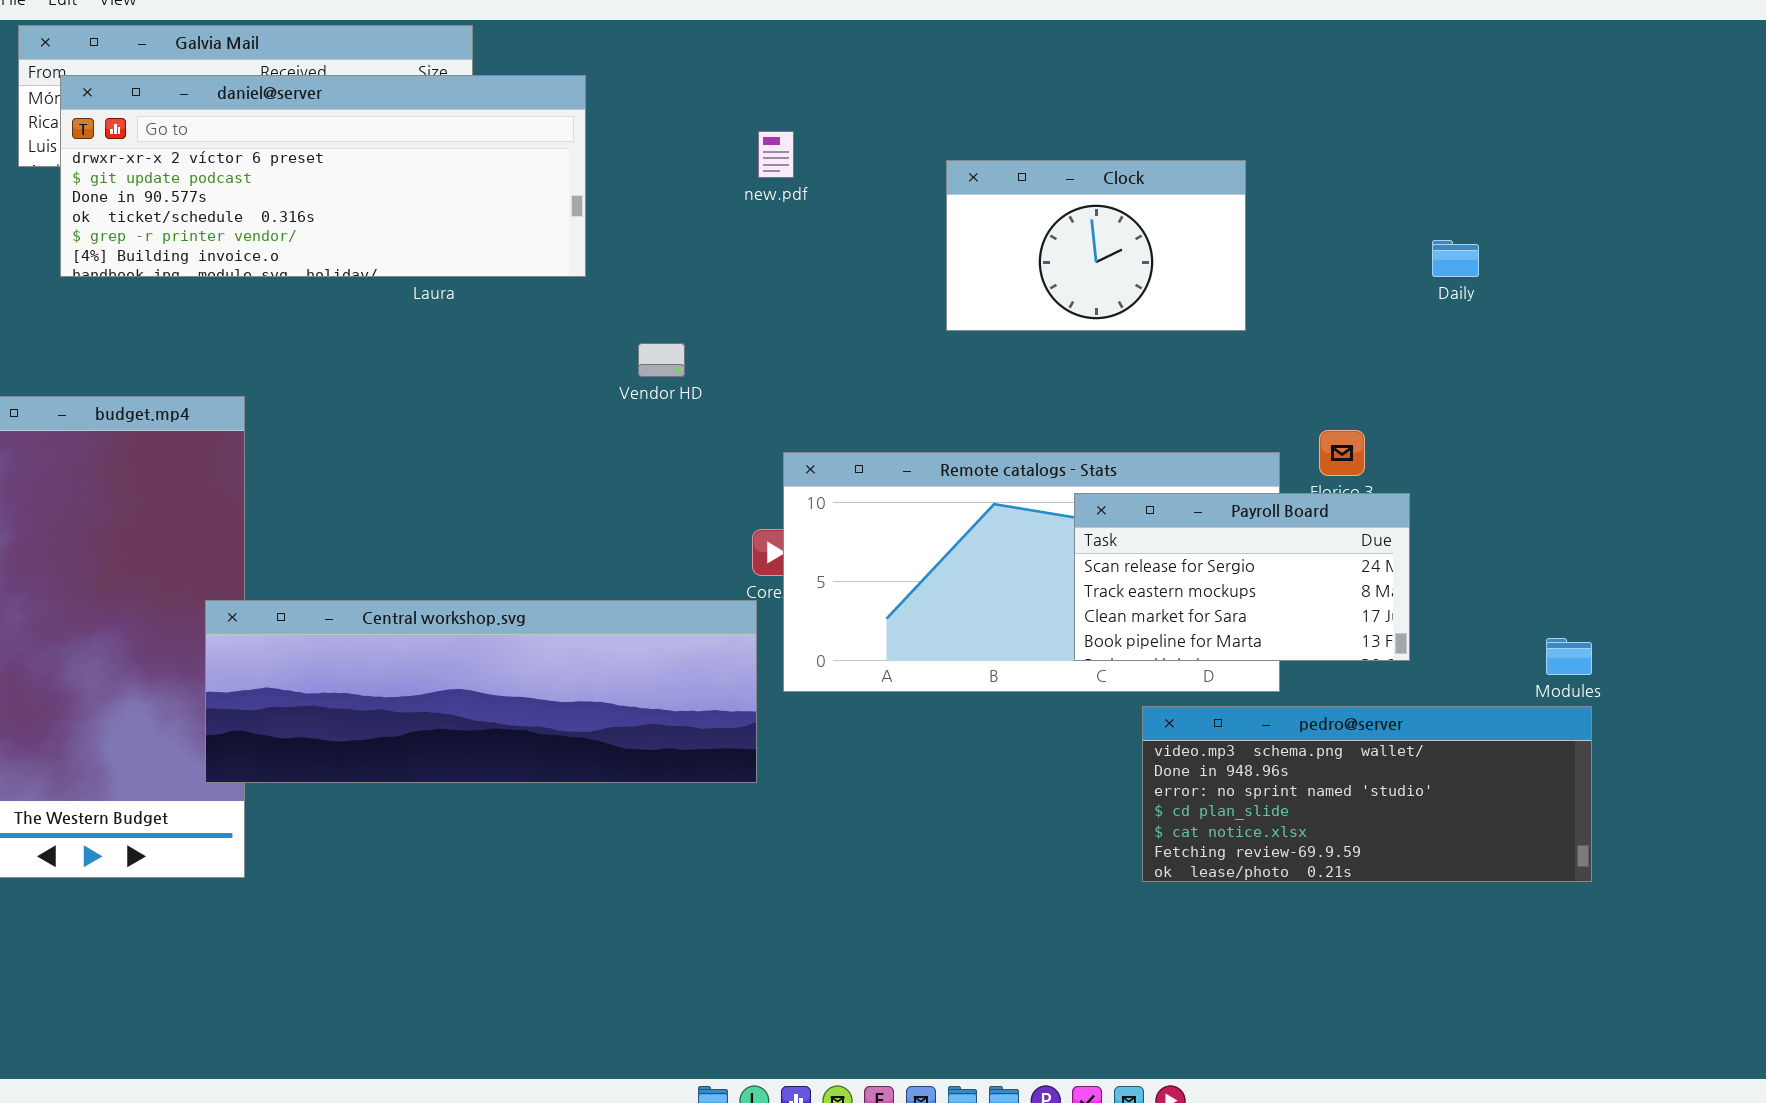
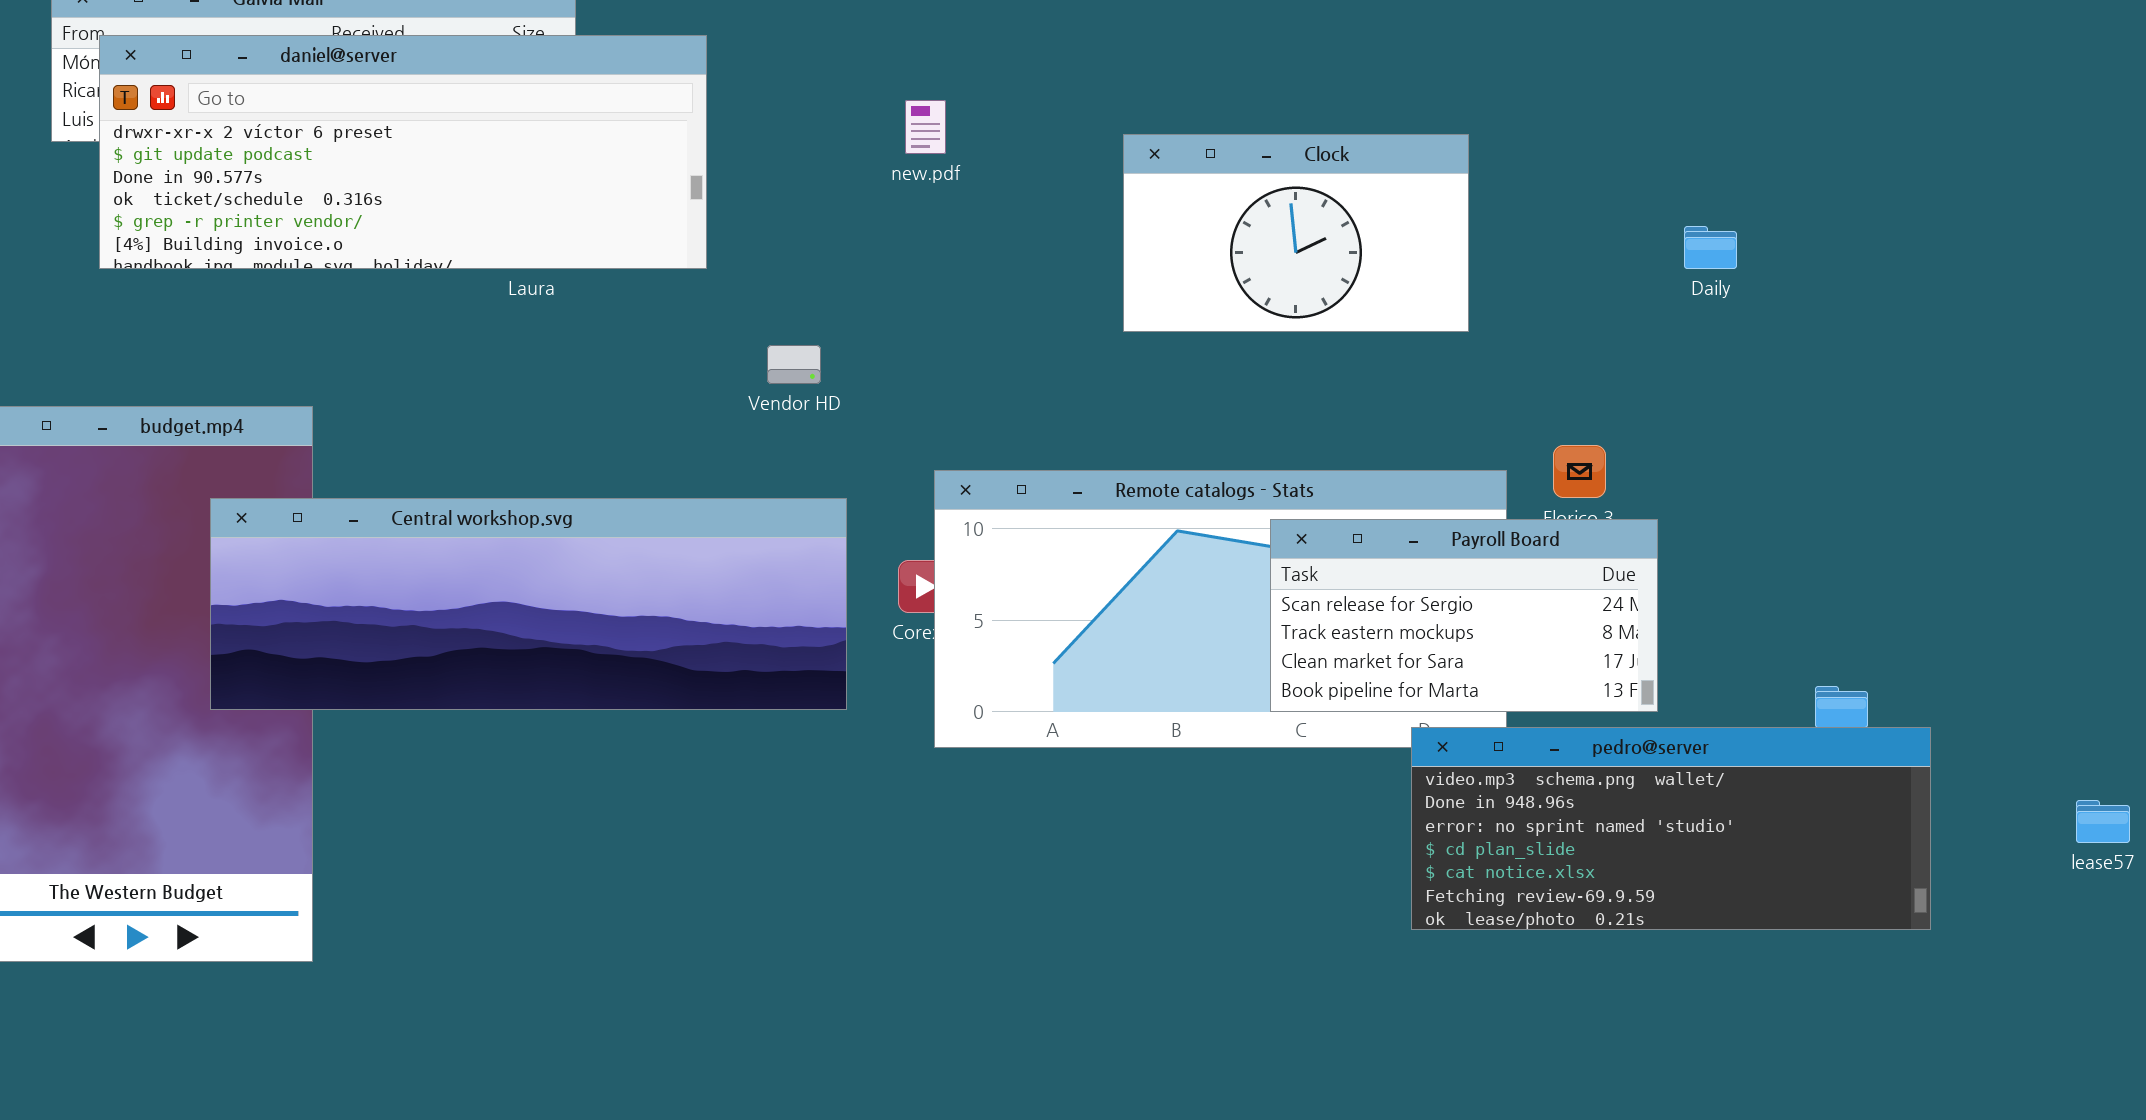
Central workshop.svg: [205,600,757,783] -> [210,498,847,710], moved
pedro@server: [1142,706,1592,882] -> [1411,727,1931,930], moved

